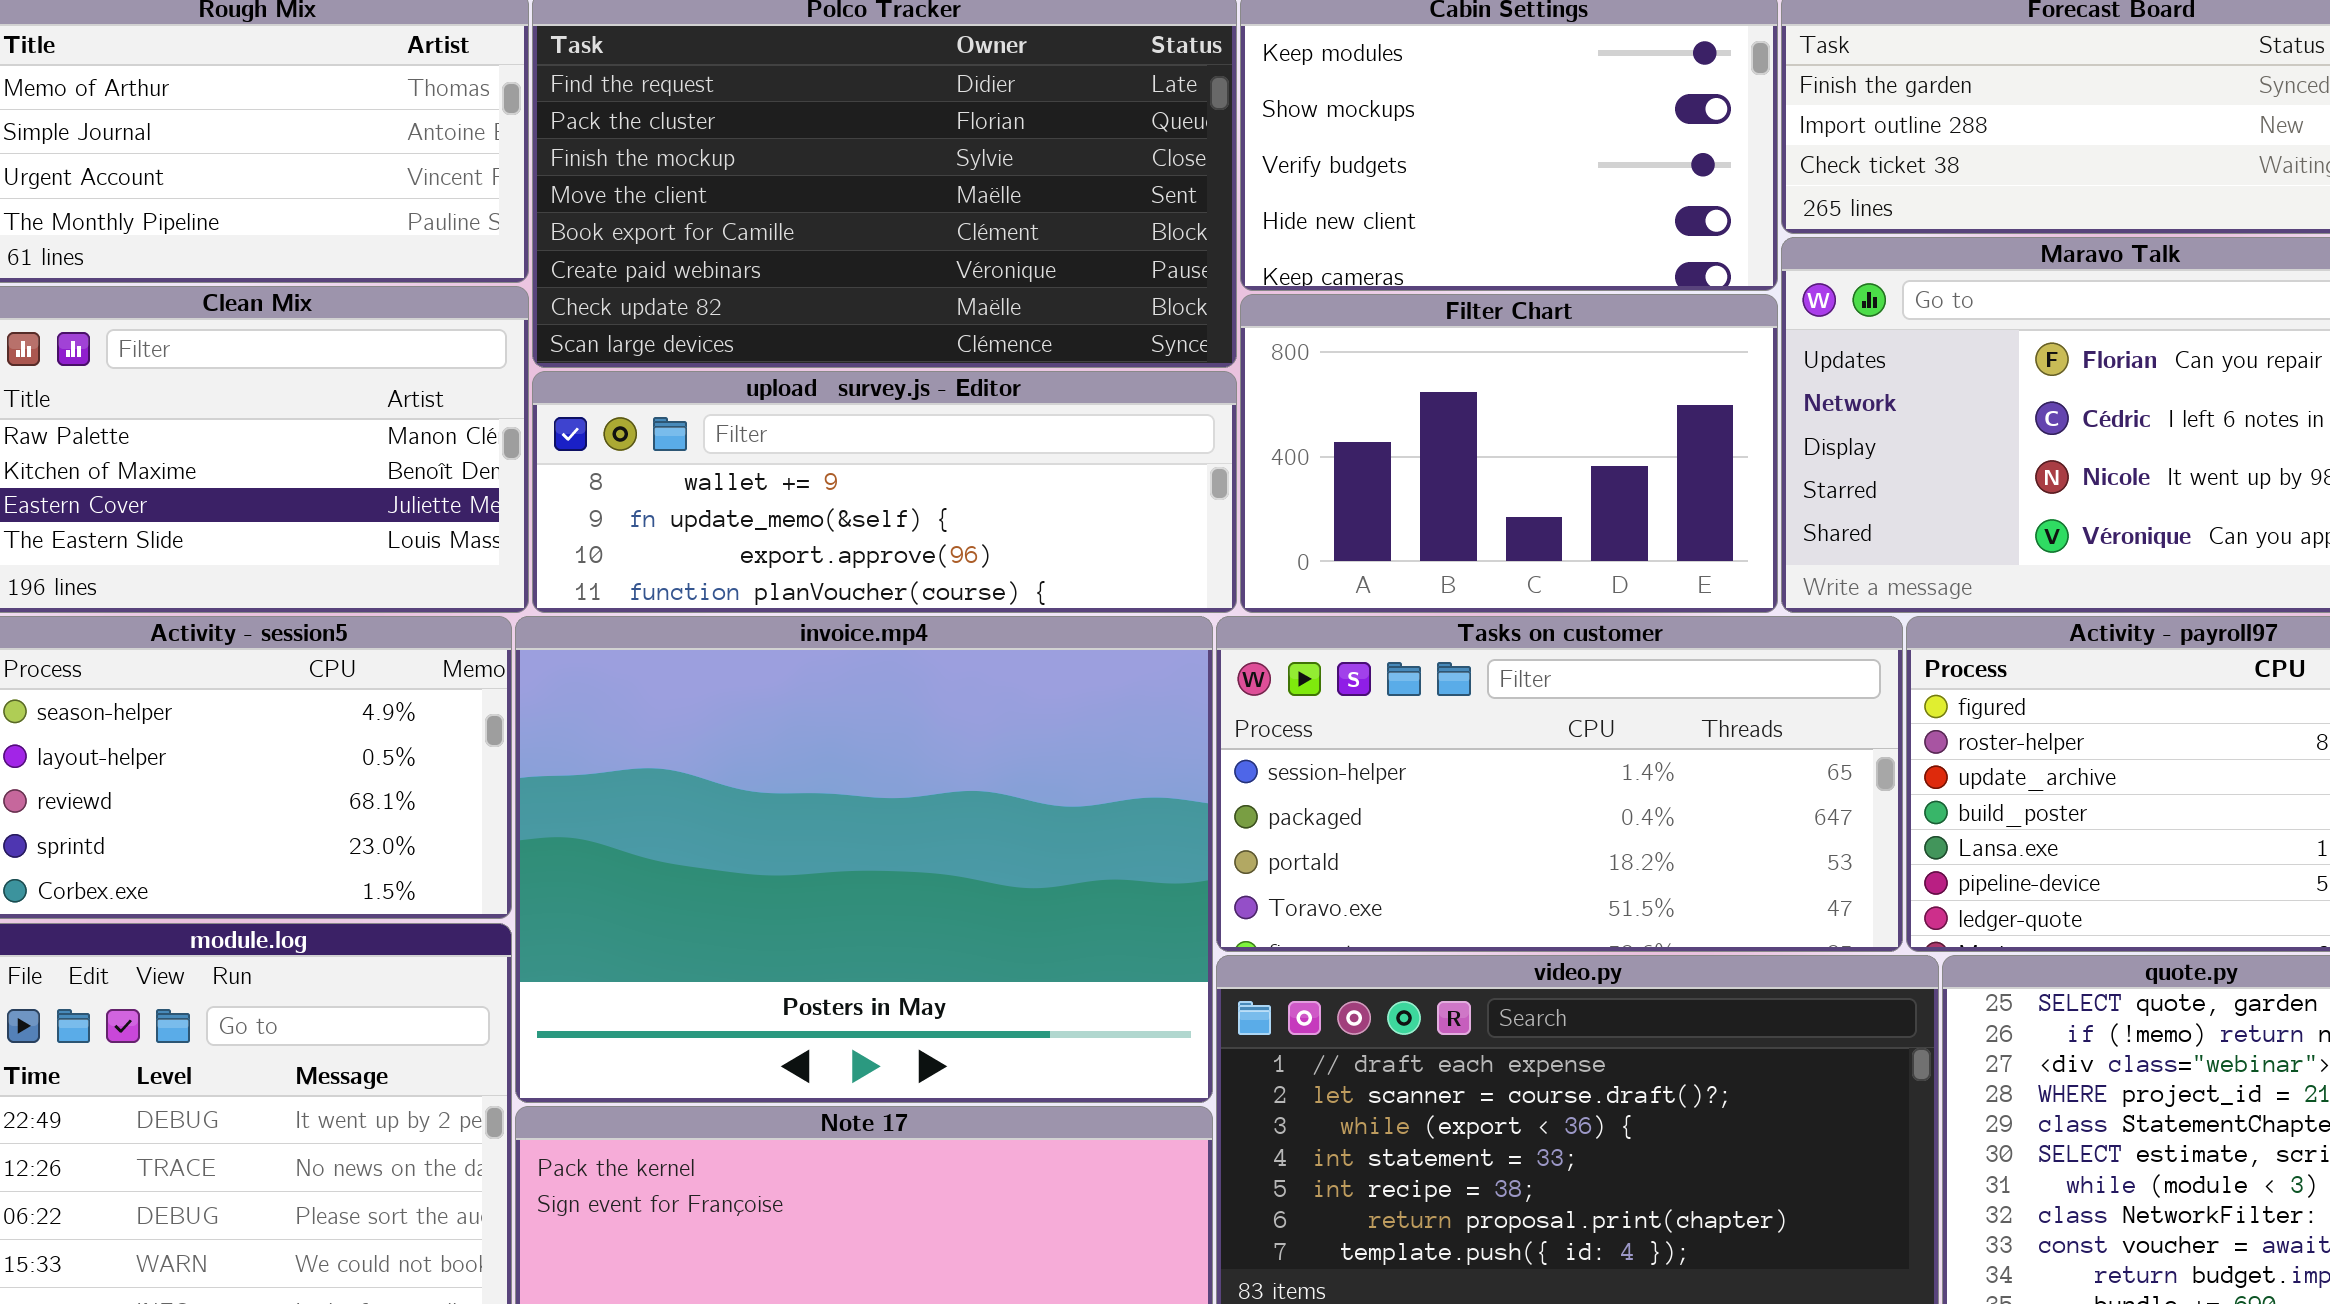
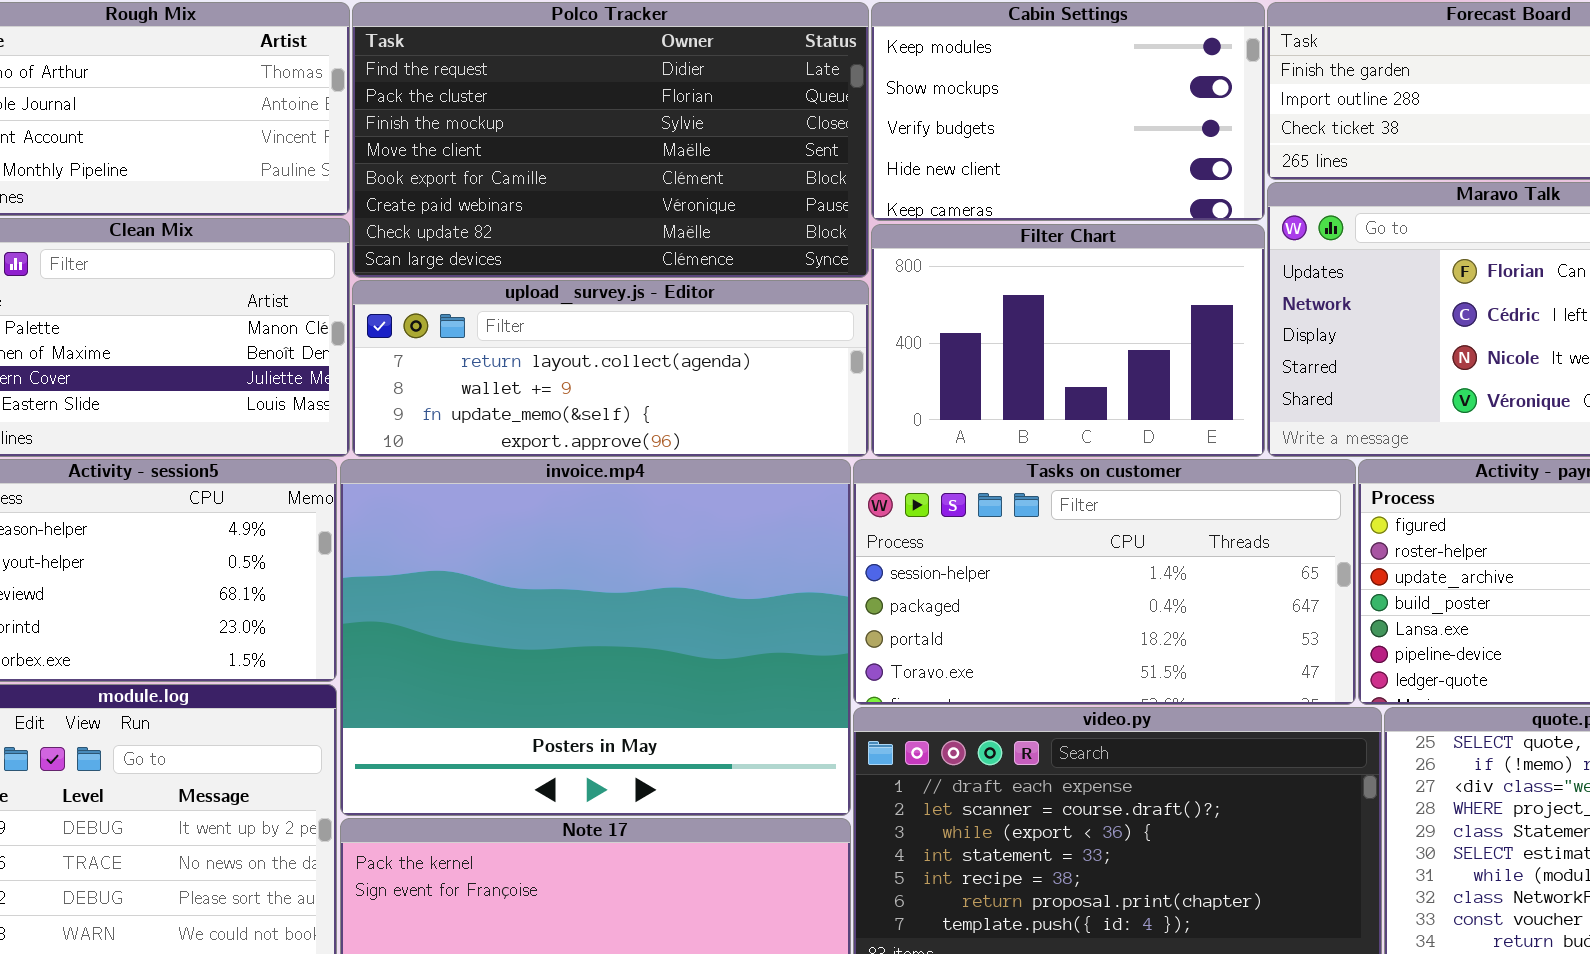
upload_survey.js - Editor: [532,371,1237,613] -> [352,280,869,457], scrolled up 1 row

